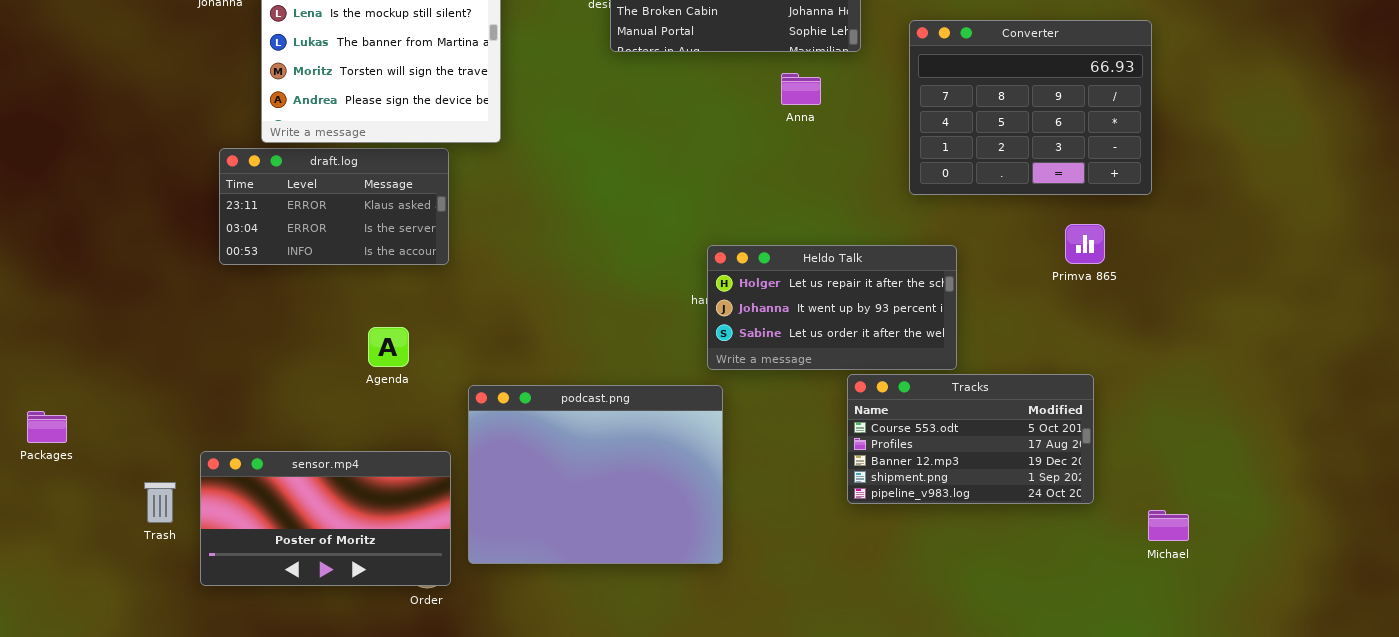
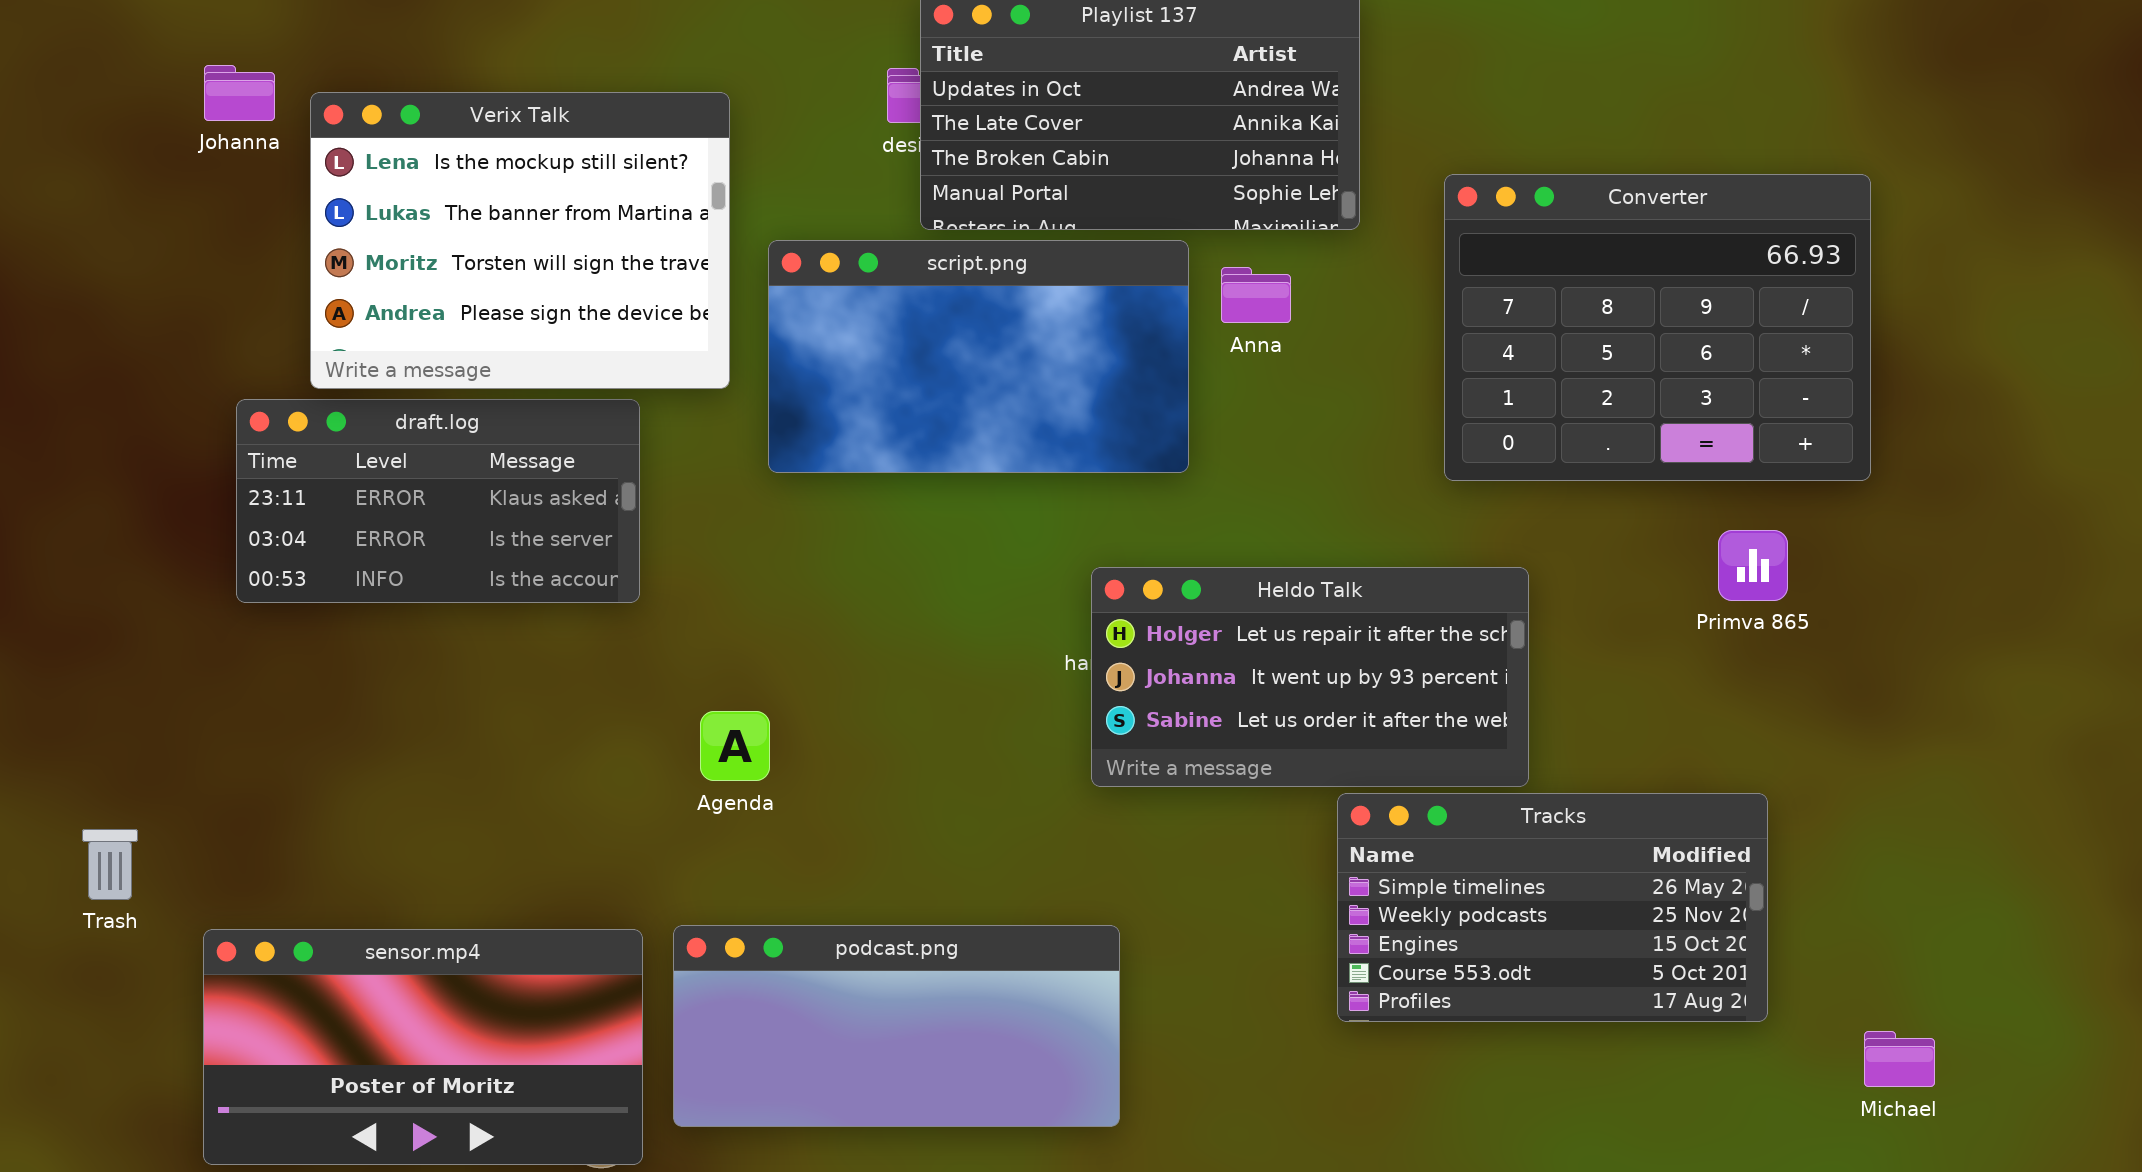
script.png: none -> [768,240,1189,473], opened
Agenda: [368,327,409,367] -> [700,711,770,781], moved
Tracks: [847,374,1094,504] -> [1337,793,1768,1022], scrolled up 3 rows
podcast.png: [468,385,723,564] -> [673,925,1120,1127], resized
Trash: [144,482,176,523] -> [82,829,138,900], moved

